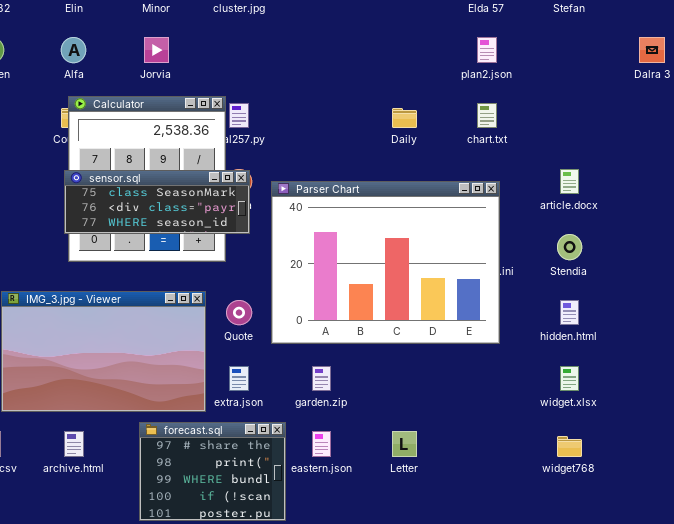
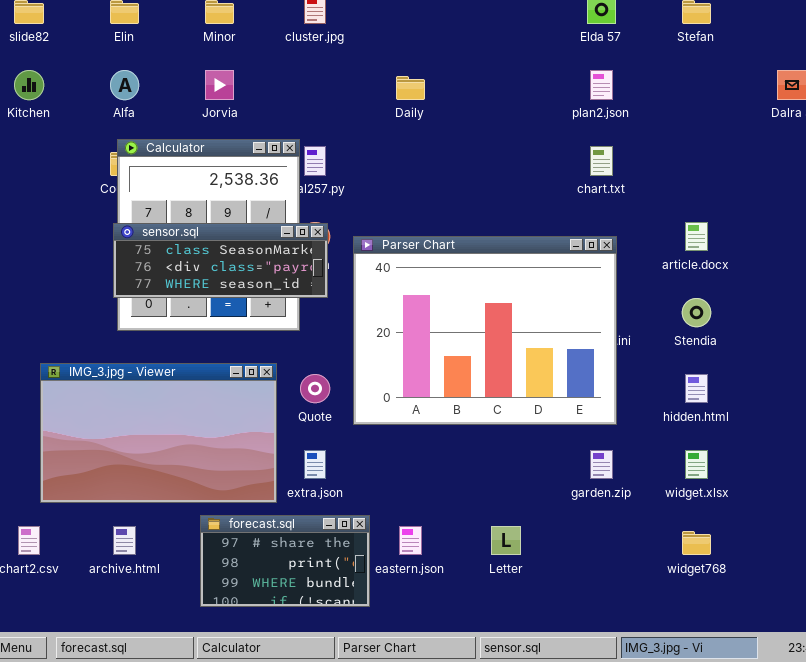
Daily: [392,108,417,128] -> [396,76,425,100], moved
garden.zip: [312,366,331,391] -> [590,450,613,479], moved
forecast.sql: [139,422,286,521] -> [200,515,370,607], resized

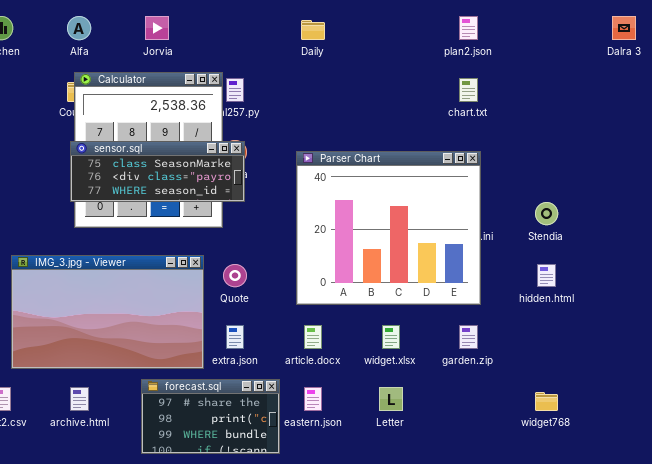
article.docx: [685,222,708,251] -> [304,325,322,349], moved
Parser Chart: [353,236,617,425] -> [296,151,481,305], resized
widget.xlsx: [685,450,708,479] -> [382,325,400,349], moved

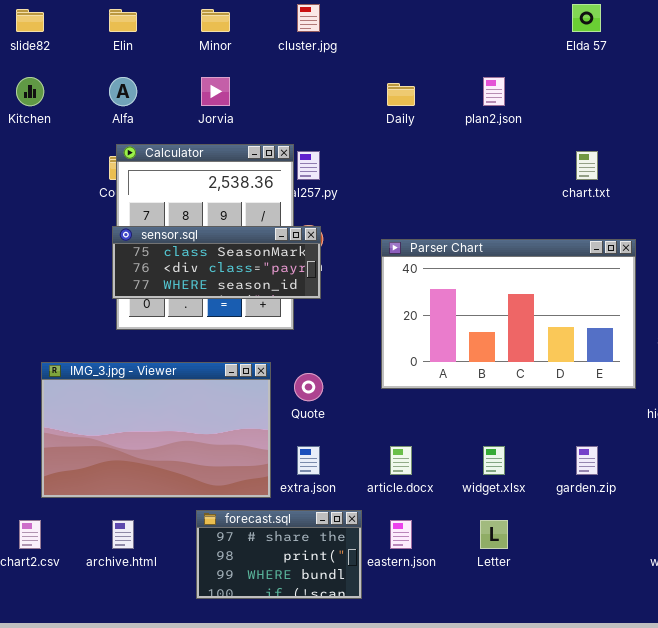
plan2.json: [459,16,478,40] -> [483,77,505,106], moved
Parser Chart: [296,151,481,305] -> [381,239,636,389], resized

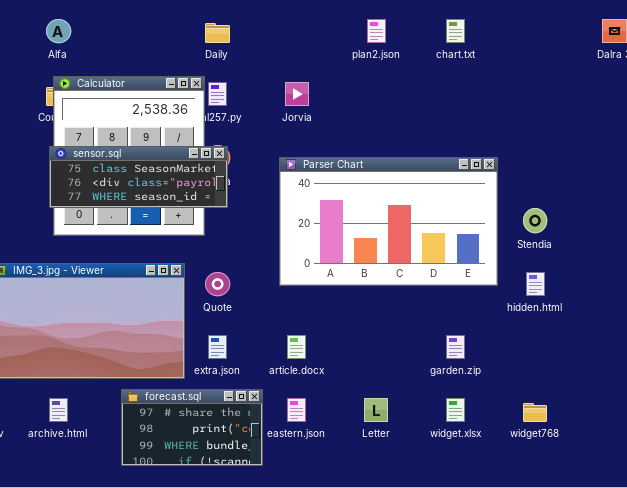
Jorvia: [201,77,230,106] -> [285,82,309,106], moved
Daily: [387,83,415,106] -> [205,23,230,43], moved
chart.txt: [576,151,598,180] -> [446,19,465,43], moved
widget.xlsx: [483,446,505,475] -> [446,398,465,422], moved

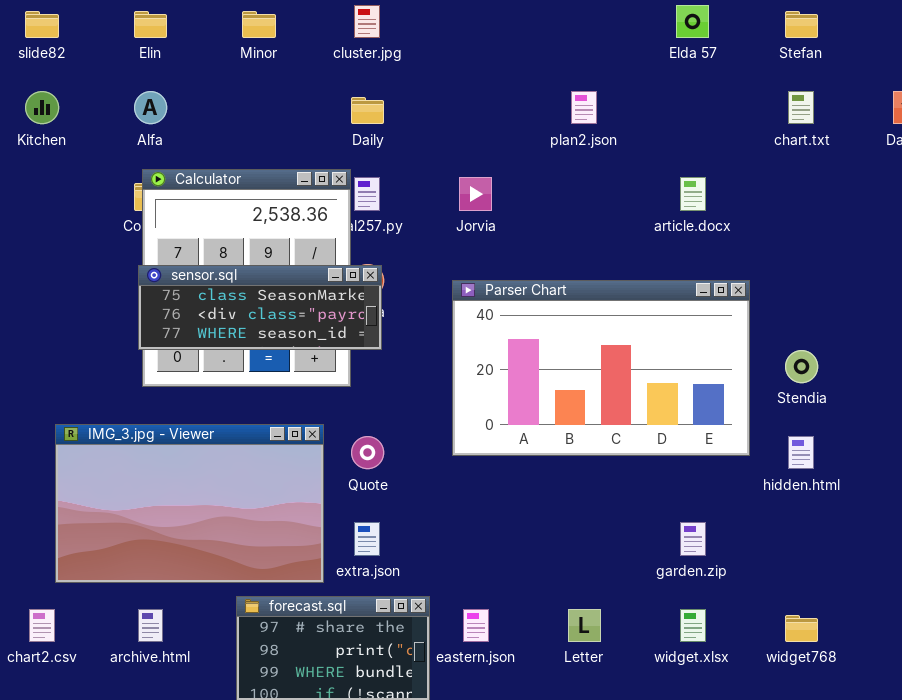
chart.txt: [446,19,465,43] -> [788,91,814,124], moved
article.docx: [287,335,306,359] -> [680,177,706,211], moved

